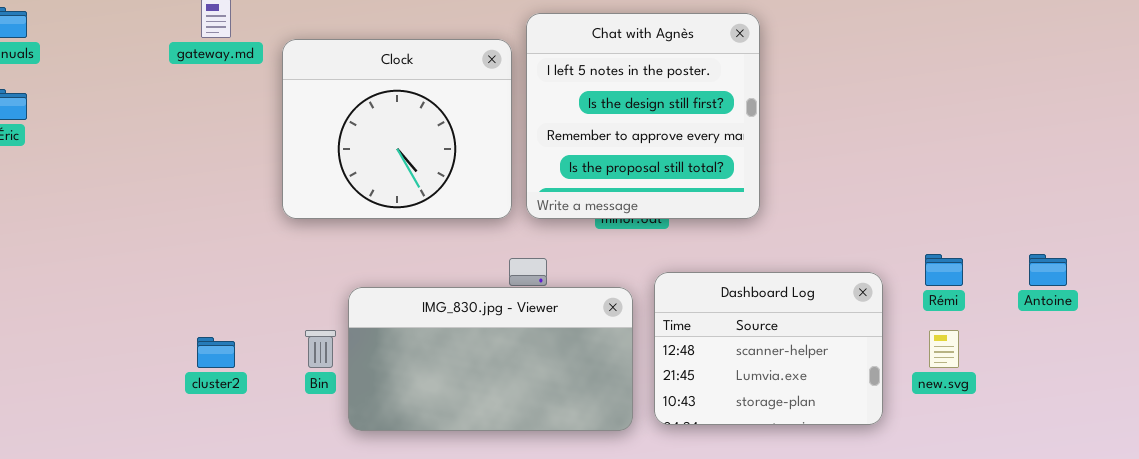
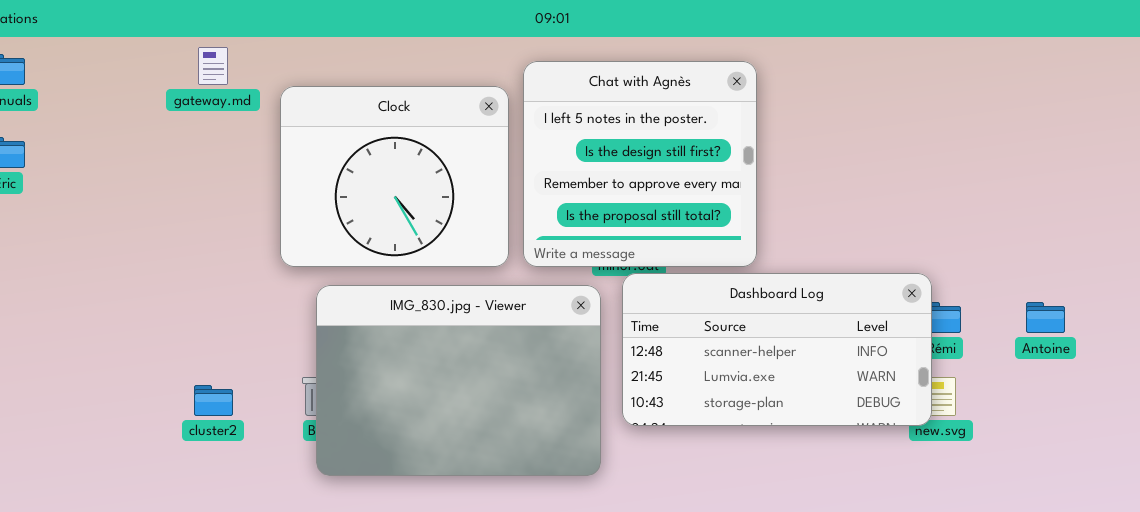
Dashboard Log: [654,272,883,425] -> [622,273,932,426], moved, resized
IMG_830.jpg - Viewer: [348,287,633,431] -> [316,285,601,476], moved, resized

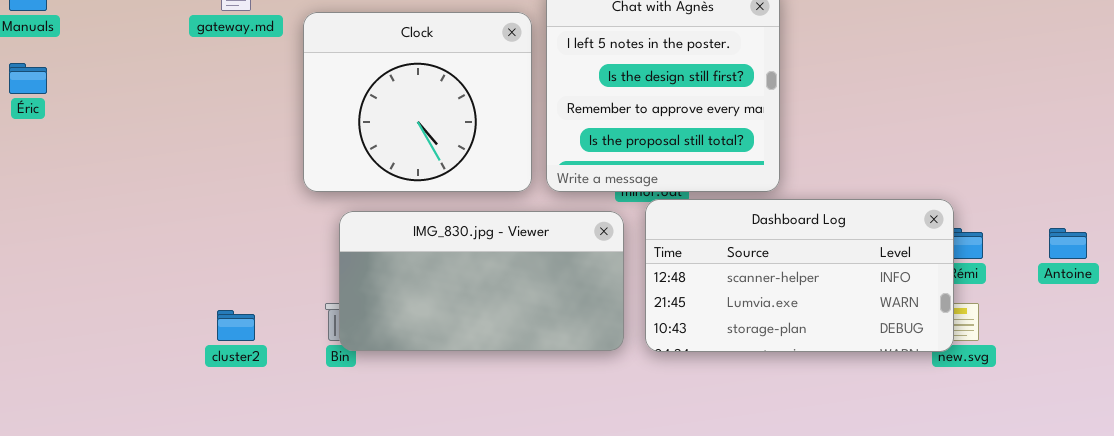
IMG_830.jpg - Viewer: [316,285,601,476] -> [339,211,624,351], resized

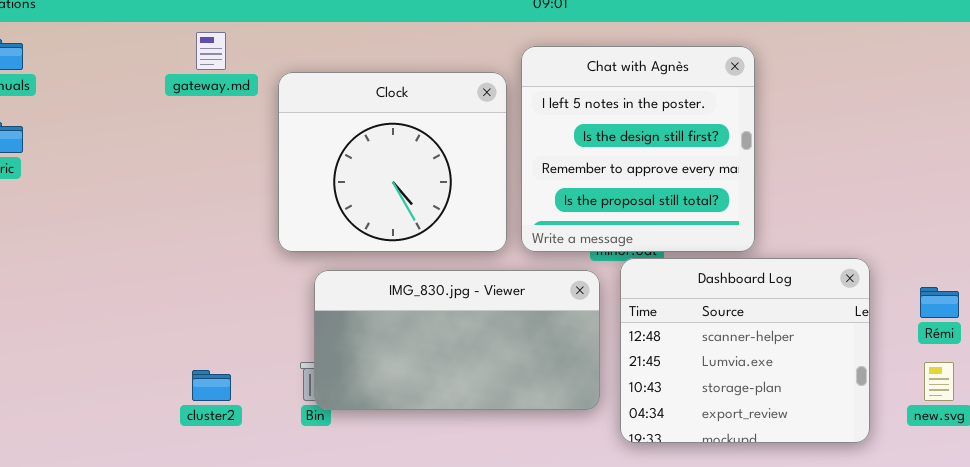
Dashboard Log: [645,199,954,352] -> [620,258,870,443], resized

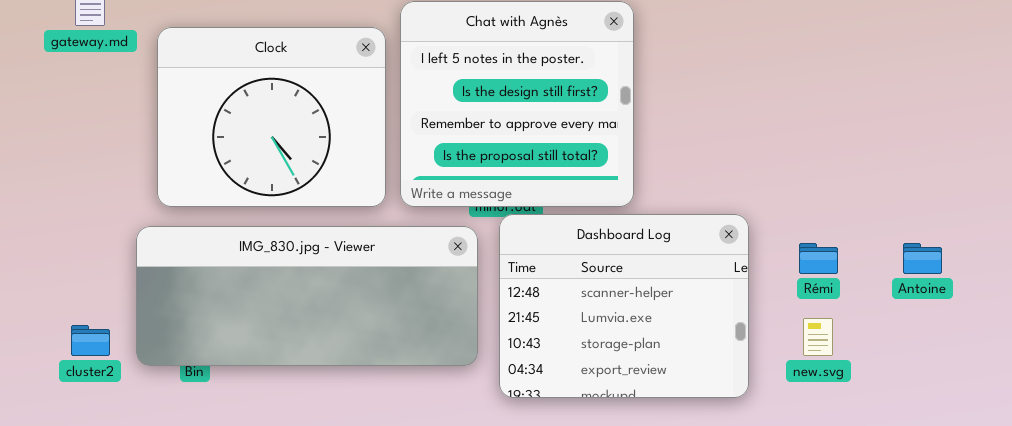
IMG_830.jpg - Viewer: [314,270,600,410] -> [136,226,478,366], resized

